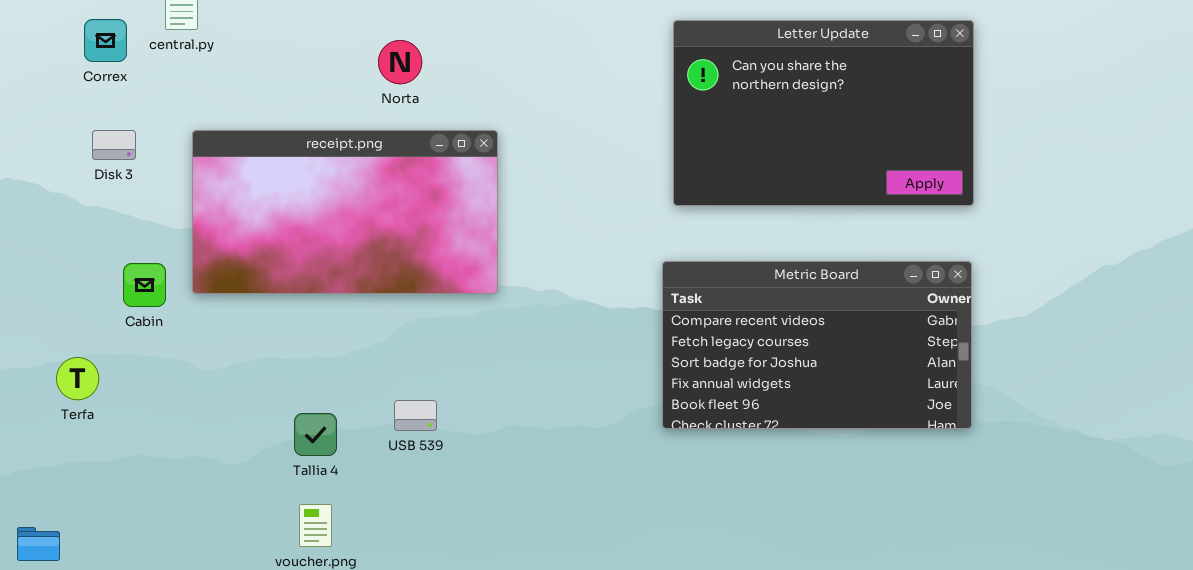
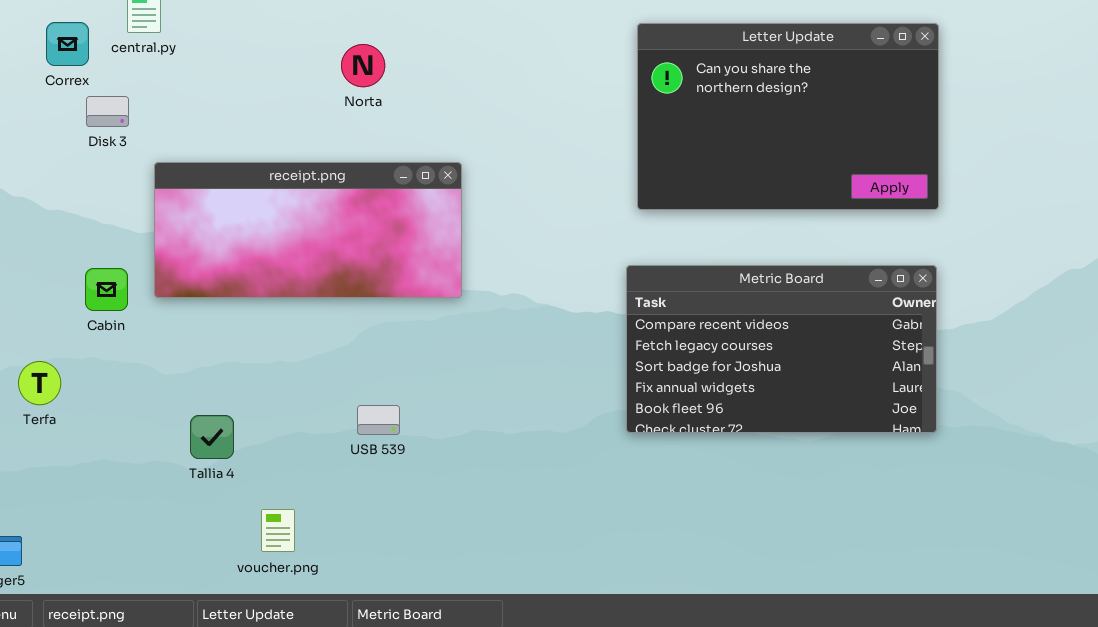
Disk 3: [92,130,136,160] -> [86,96,129,127], moved
receipt.png: [192,130,498,294] -> [154,162,462,298], resized
Tallia 4: [294,413,337,456] -> [190,415,234,459], moved

